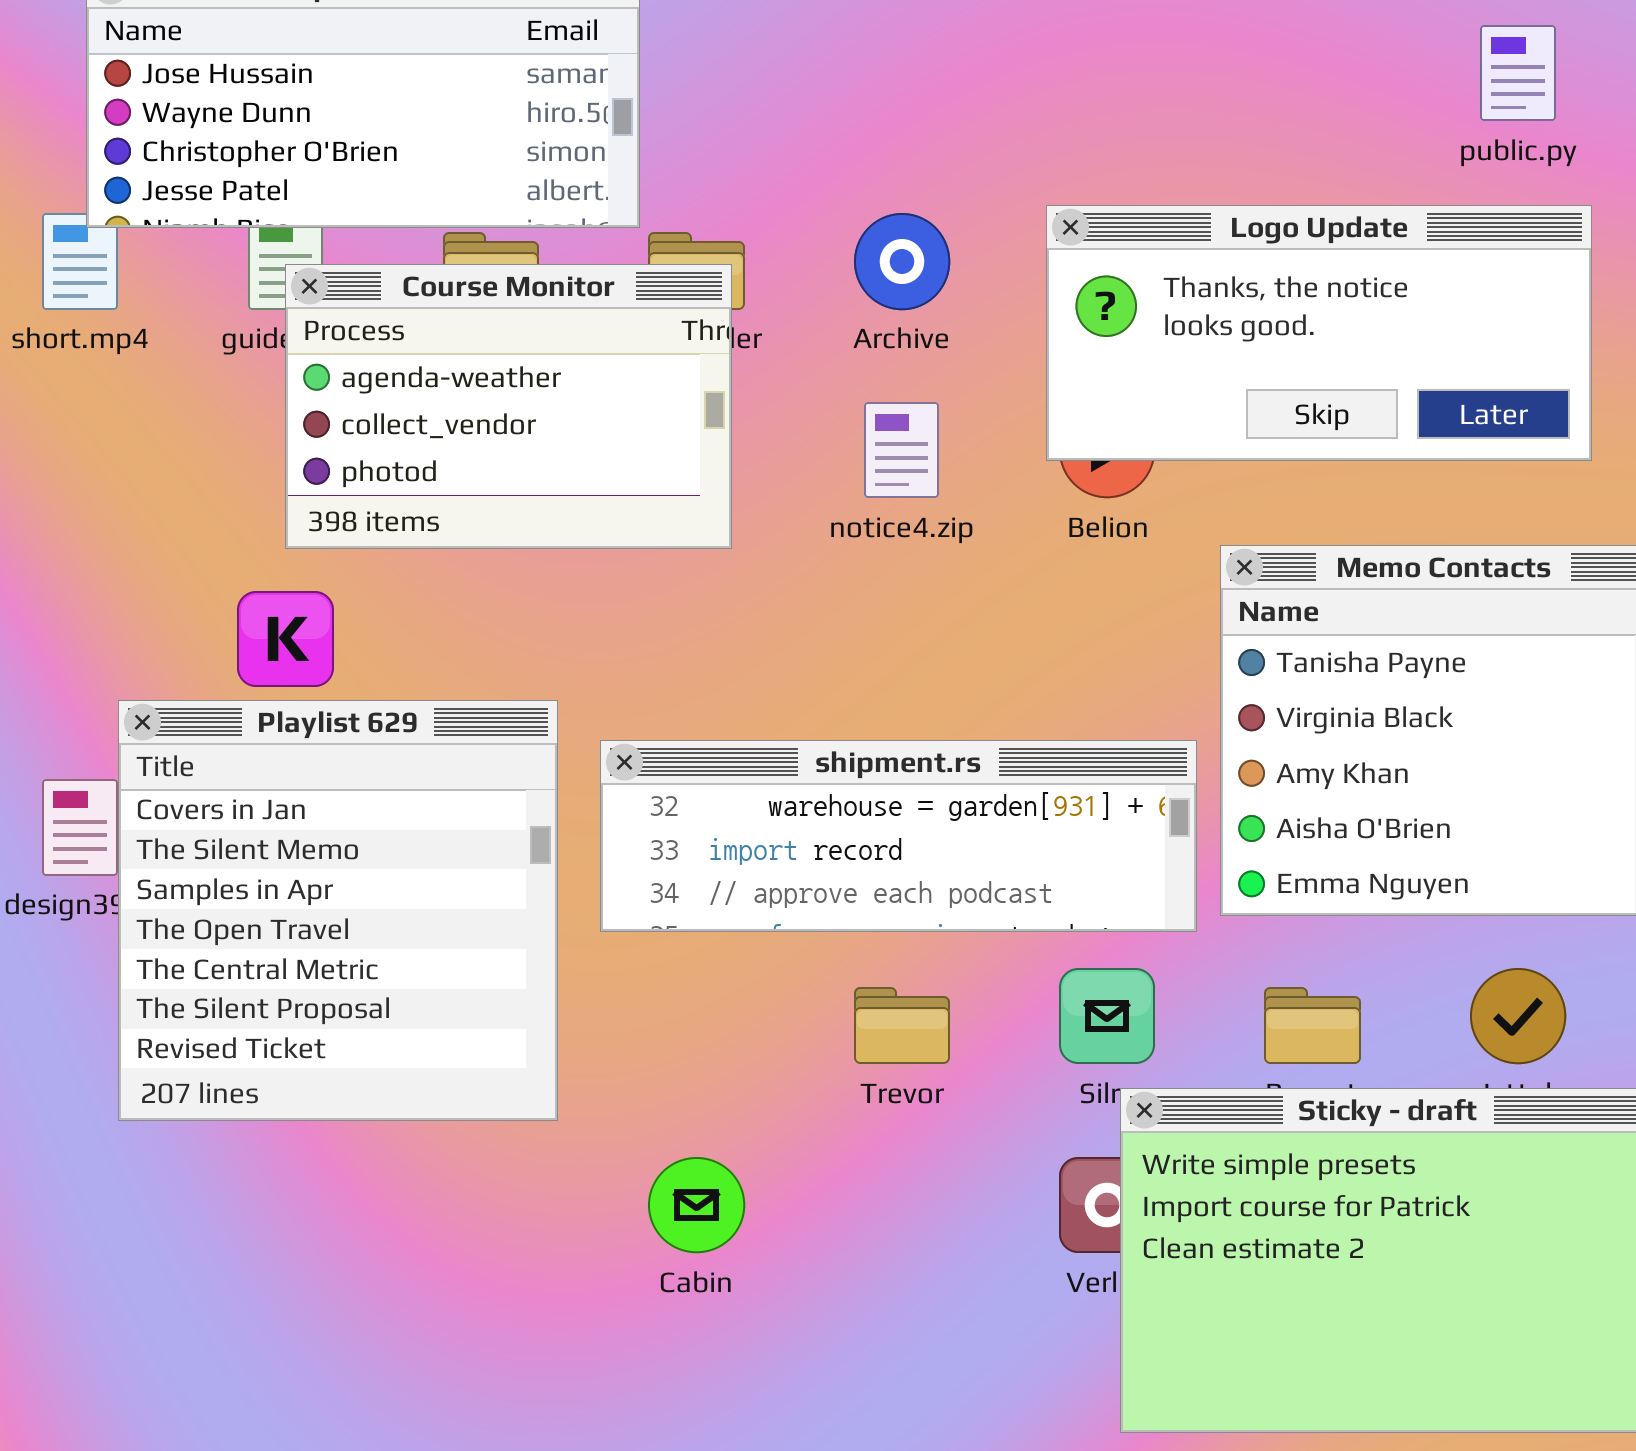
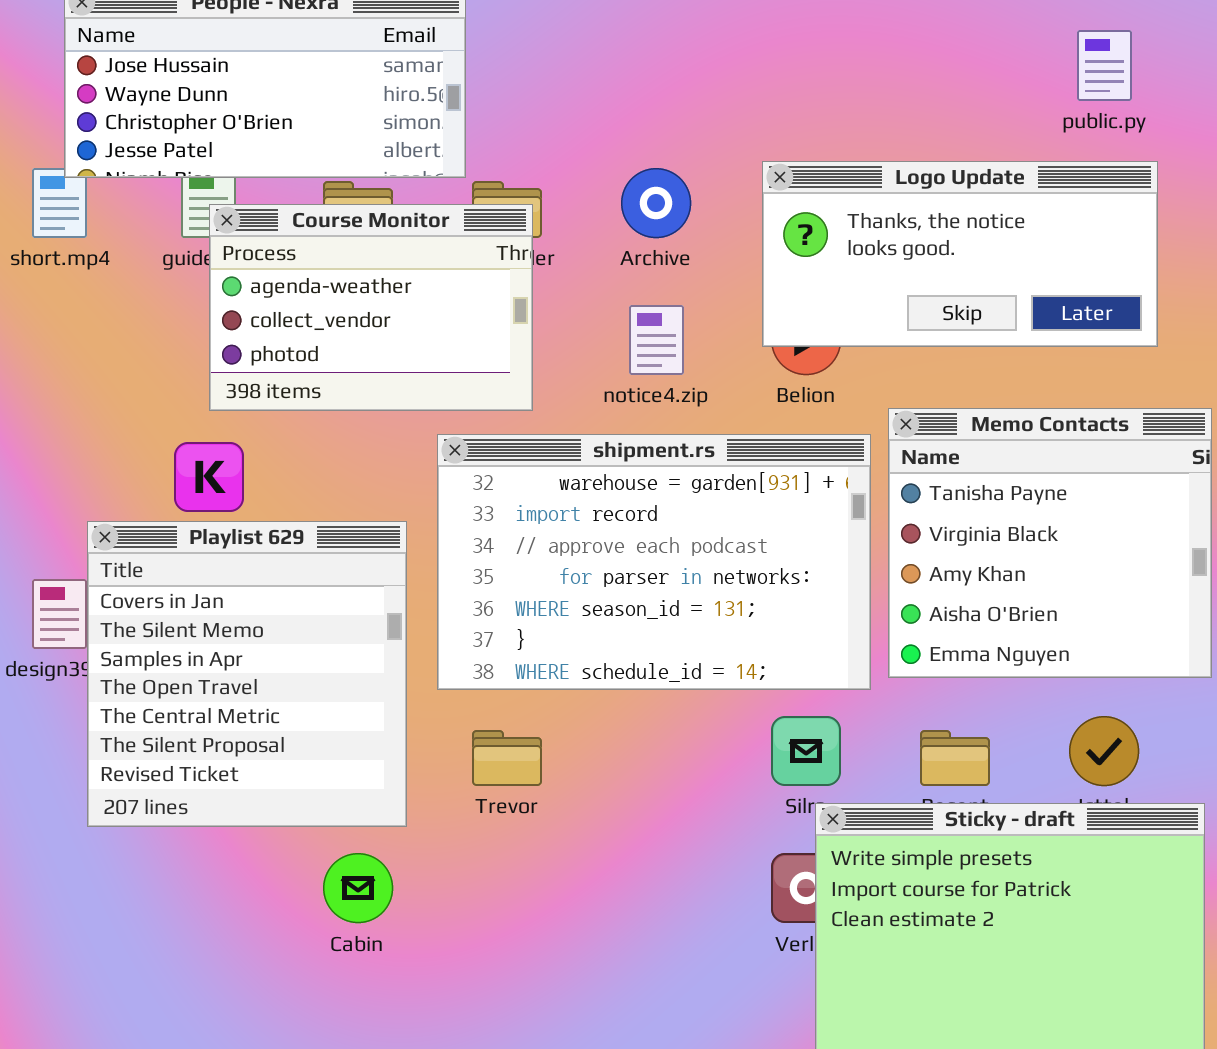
shipment.rs: [600,740,1197,932] -> [437,434,871,690], resized
Trevor: [854,987,950,1064] -> [472,730,542,786], moved
Cabin: [648,1157,745,1253] -> [323,853,393,923], moved

